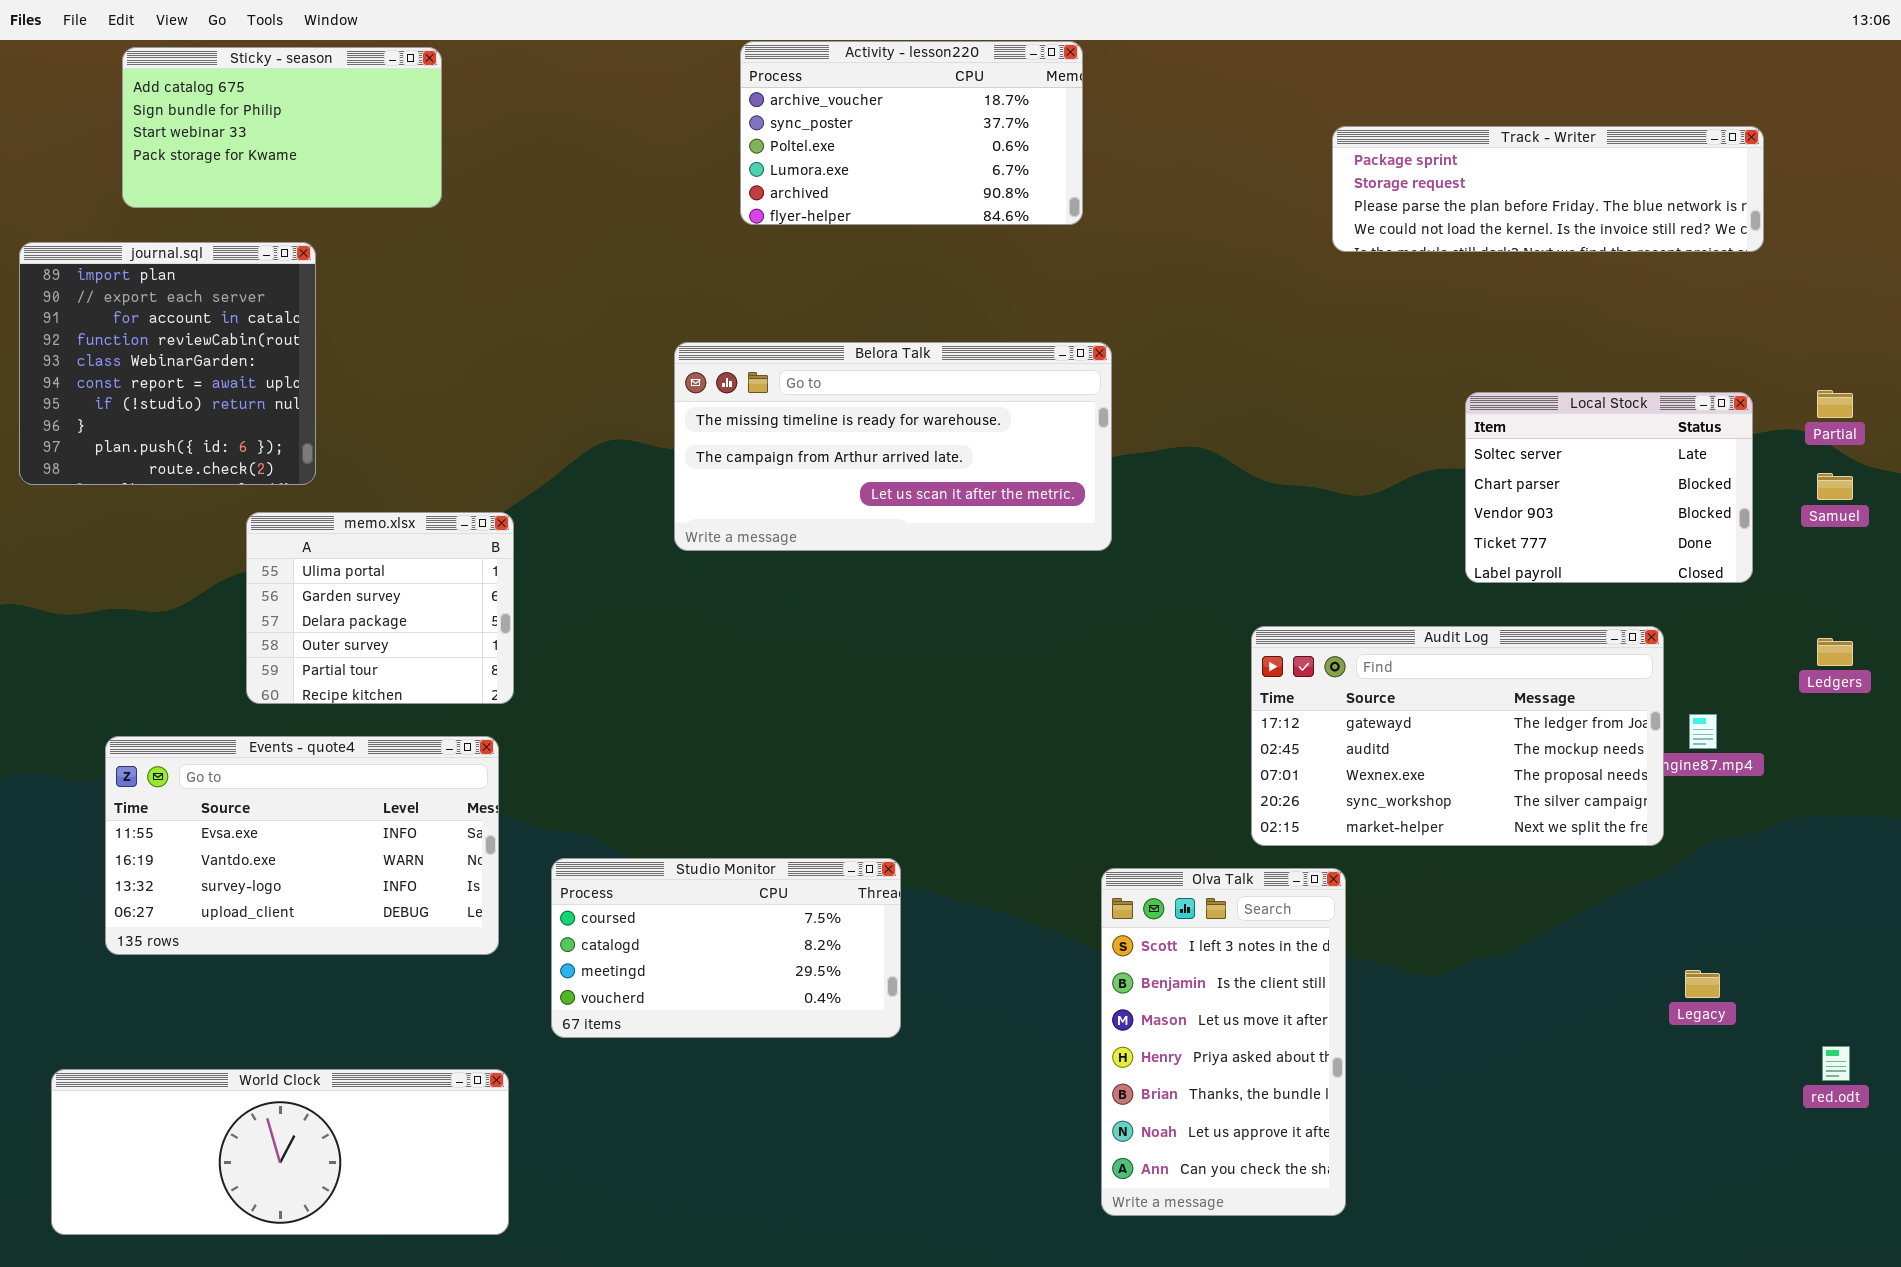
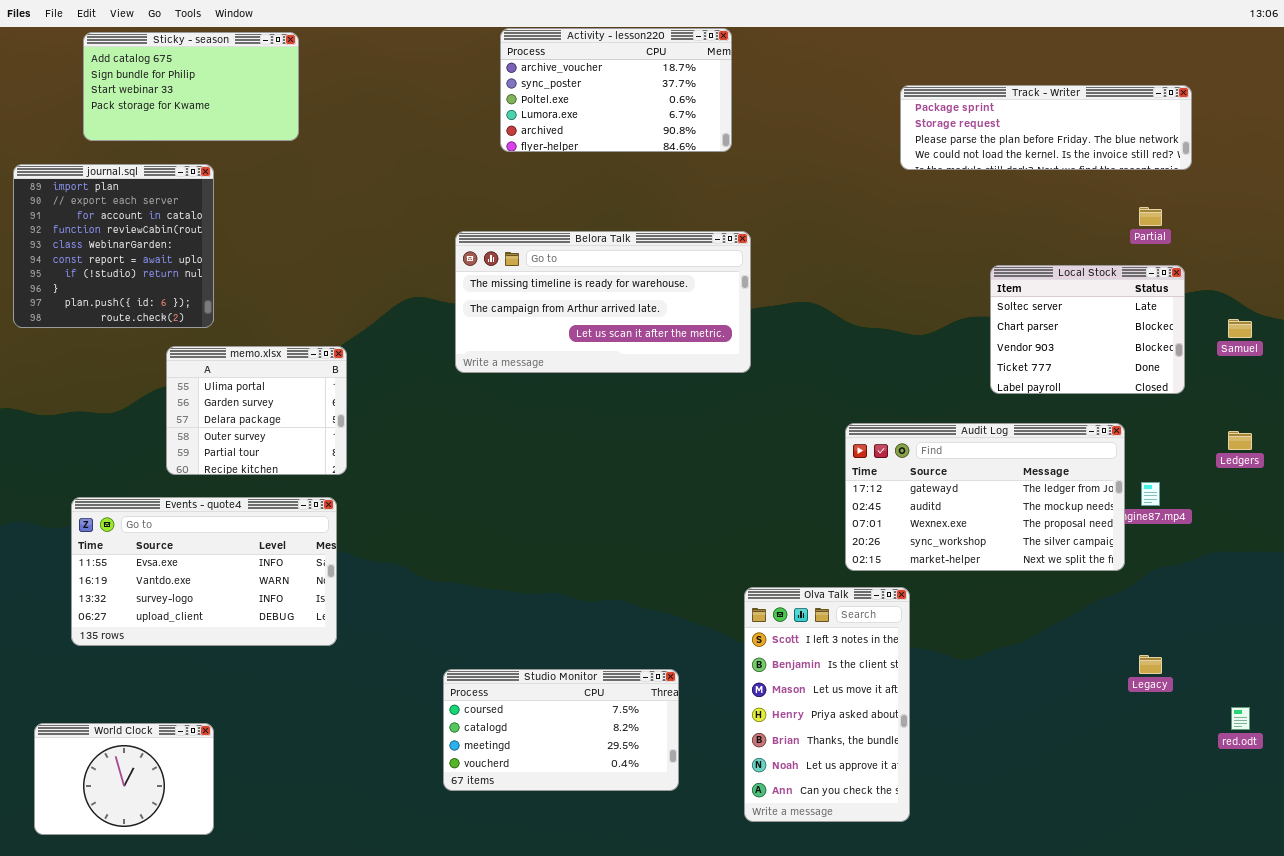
Partial: [1817,390,1853,418] -> [1139,207,1162,226], moved
Studio Monitor: [551,858,901,1038] -> [443,669,679,791], moved
World Clock: [51,1069,509,1235] -> [34,723,214,835], resized

